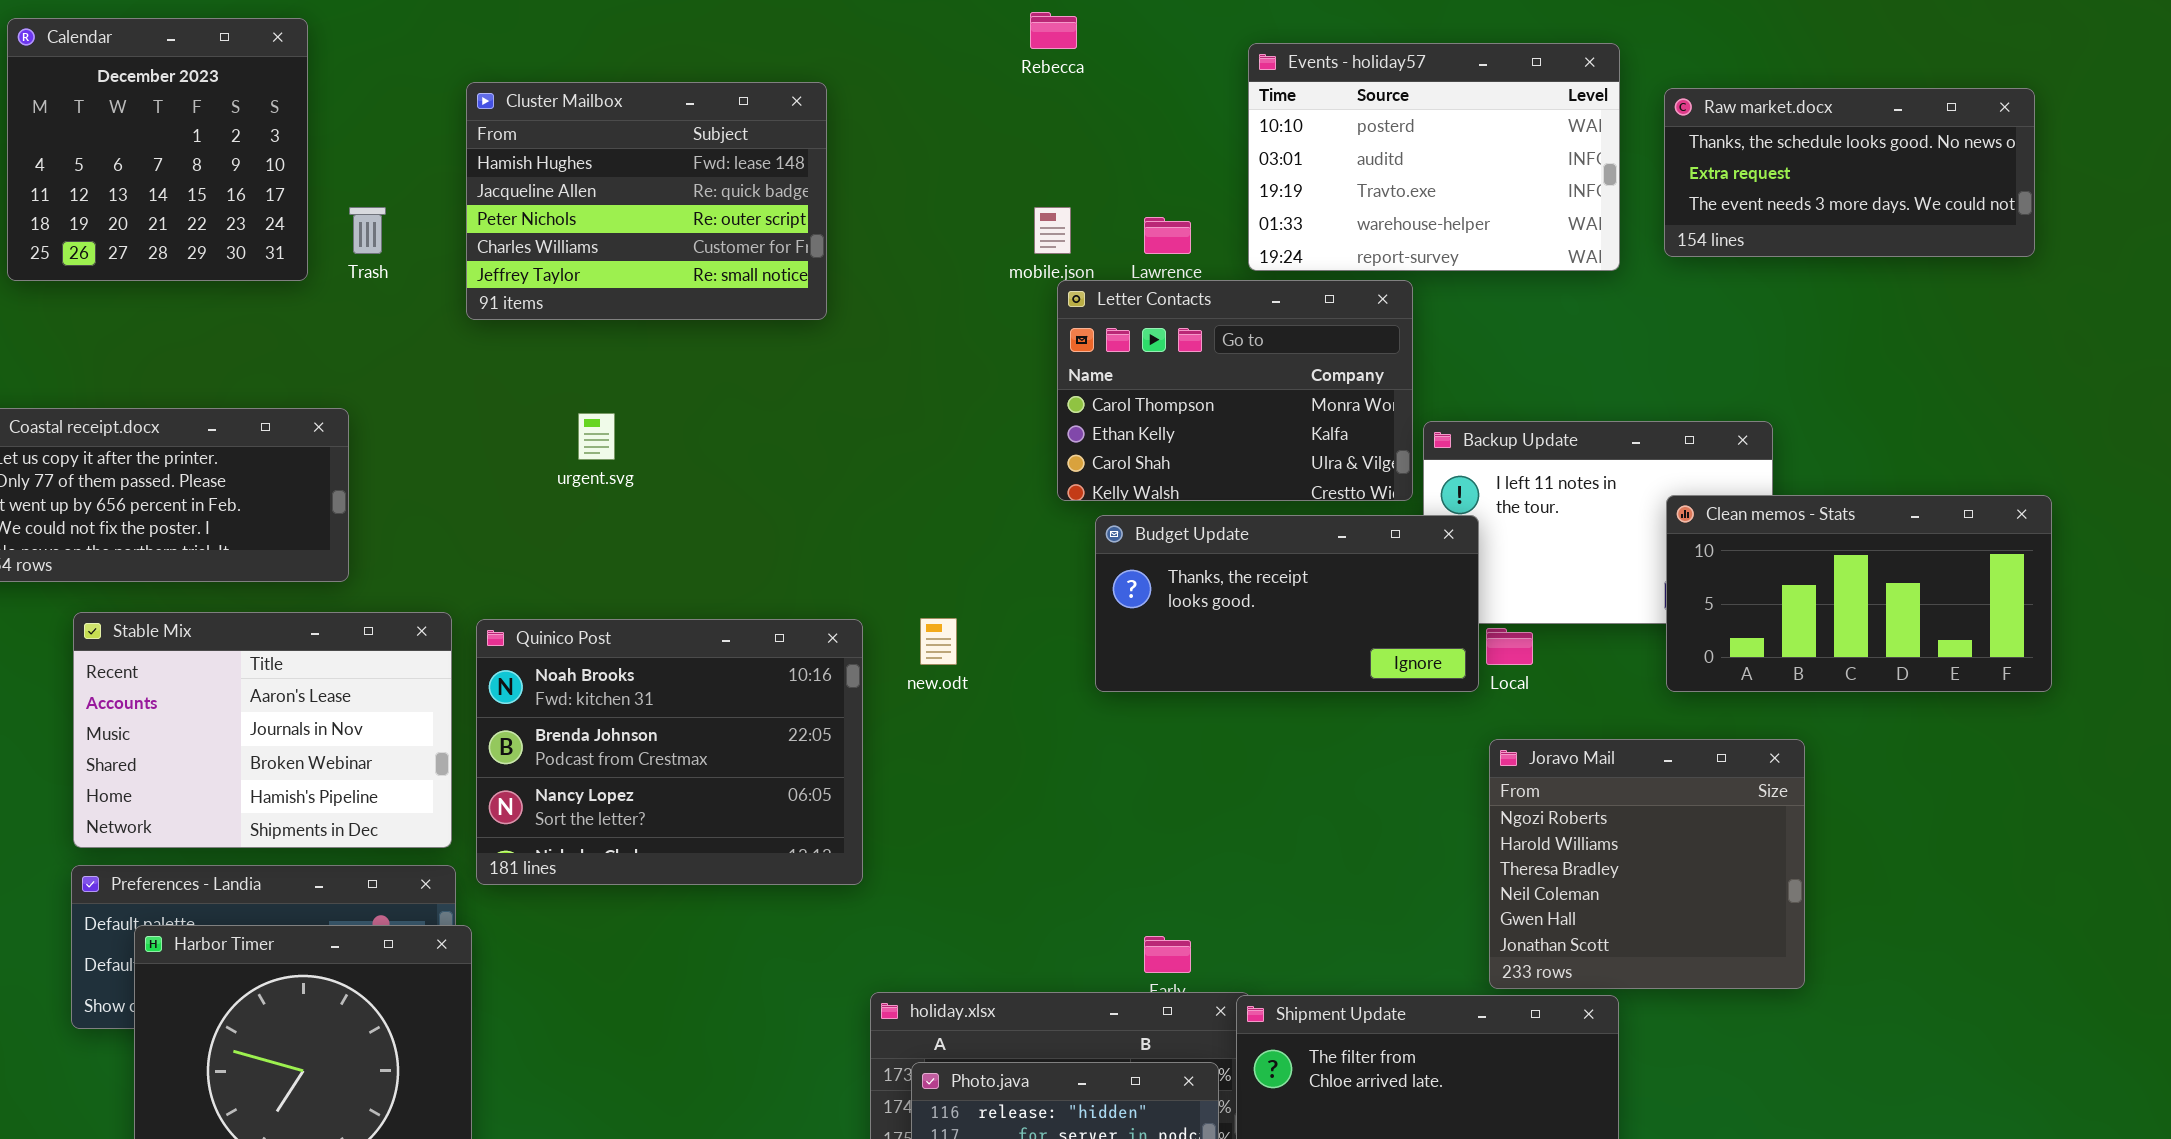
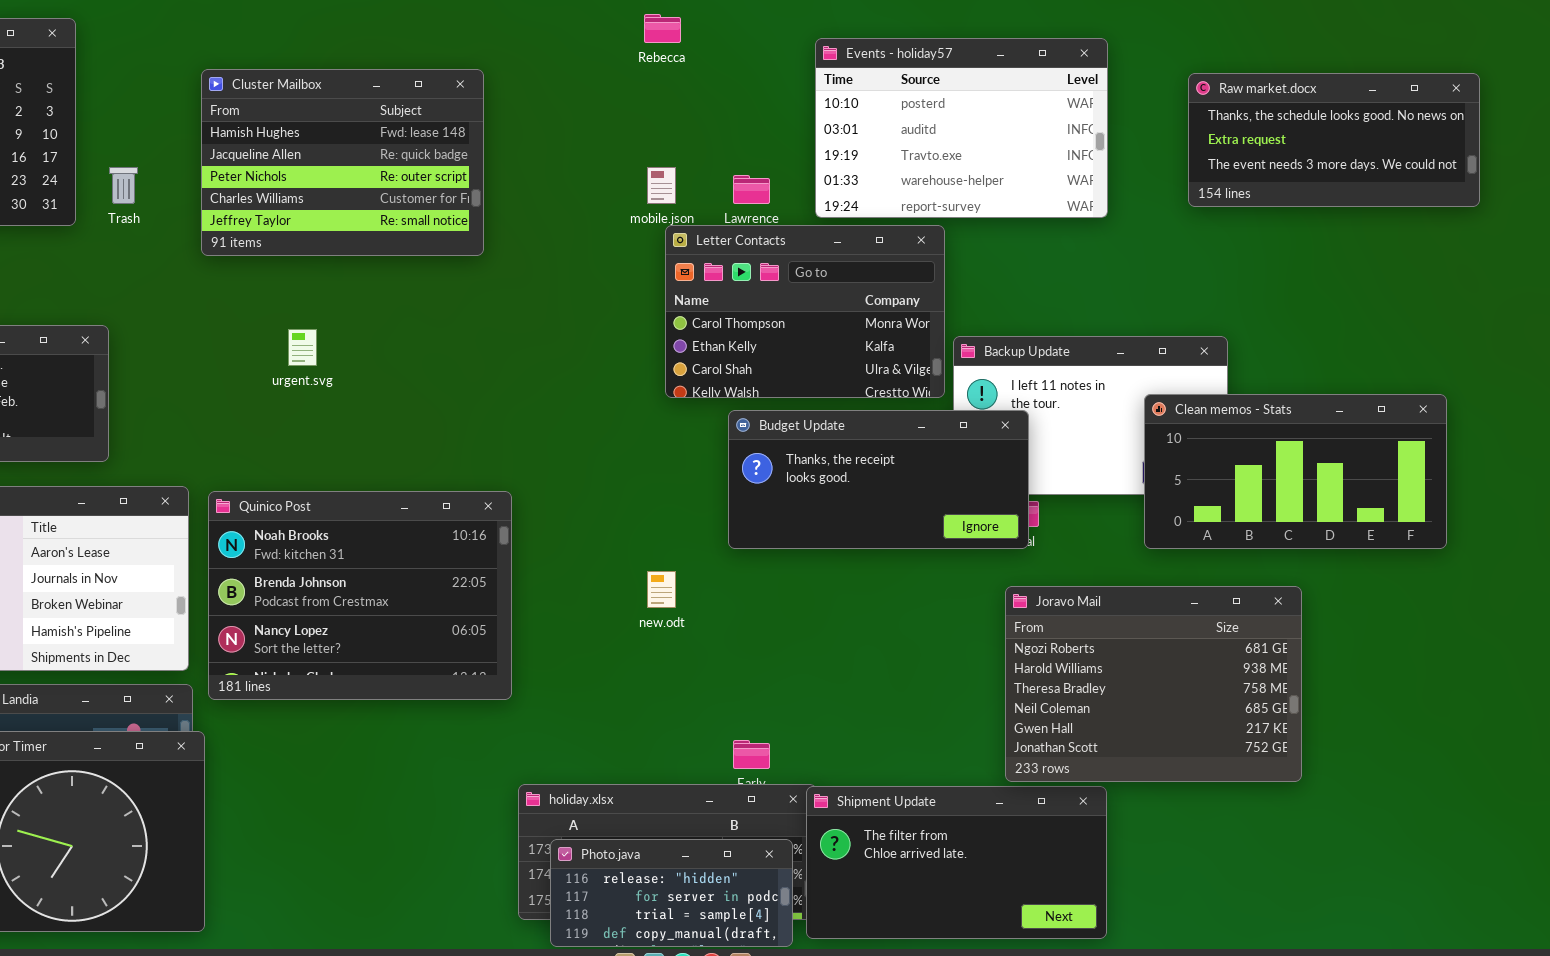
Raw market.docx: [1664,88,2035,257] -> [1188,73,1480,207], moved
Budget Update: [1095,515,1479,692] -> [728,410,1029,549], moved
new.odt: [920,618,957,665] -> [647,571,676,608], moved
Joravo Mail: [1489,739,1805,989] -> [1005,586,1302,782], resized

